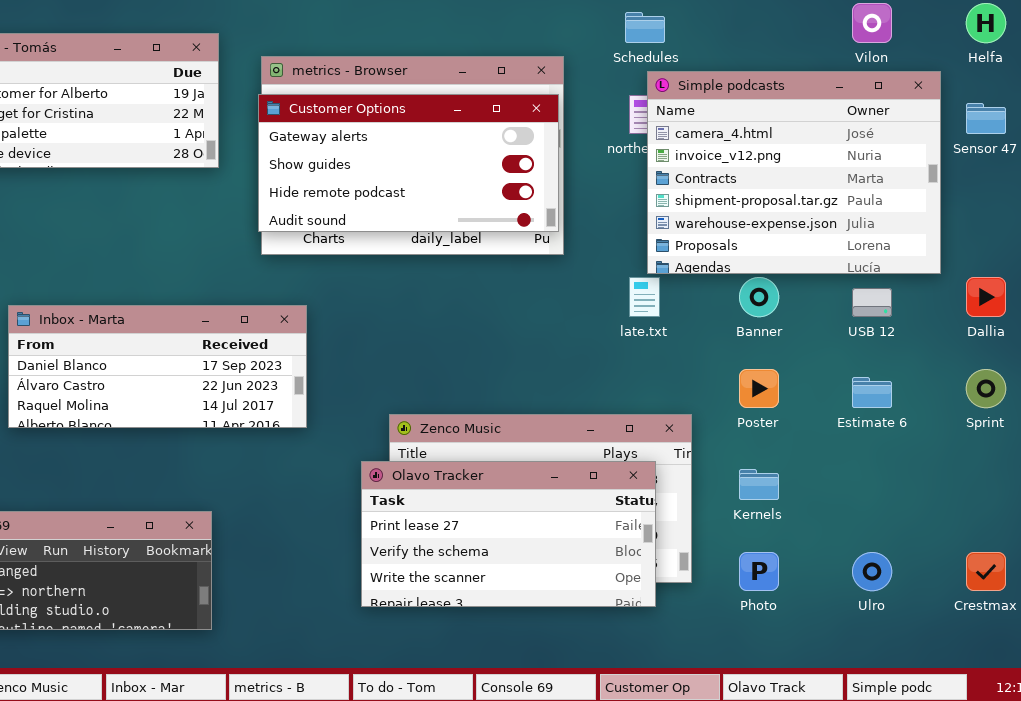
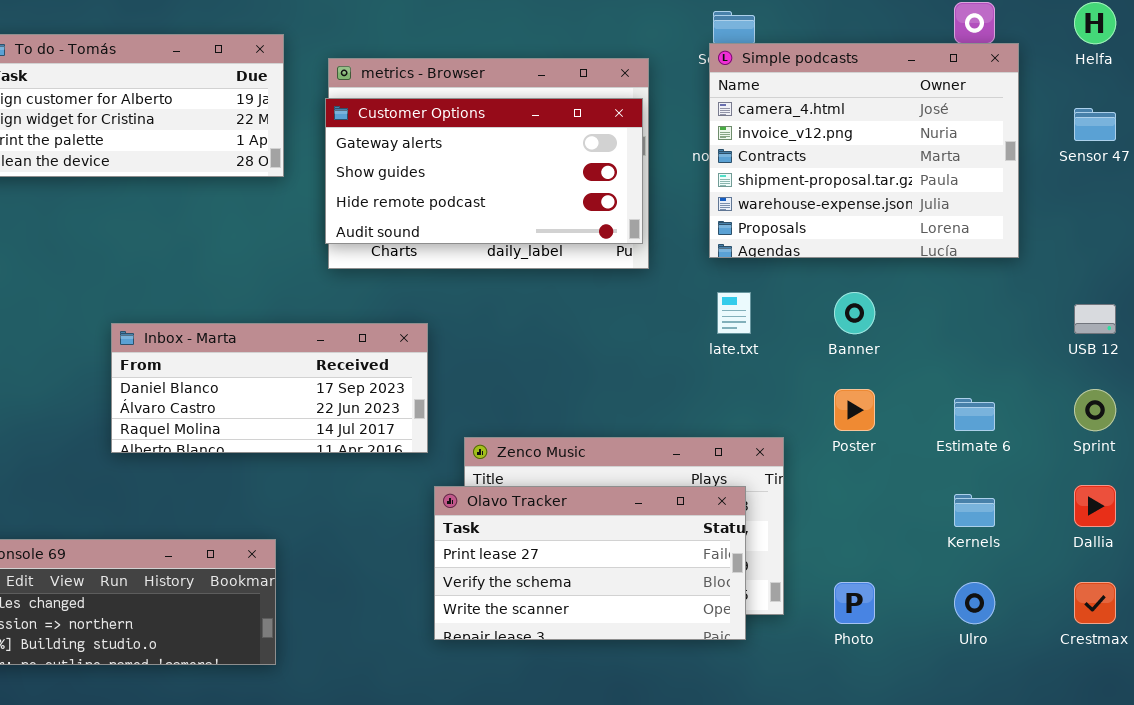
Simple podcasts: [647,71,941,274] -> [709,43,1019,258], moved
Dallia: [966,277,1006,317] -> [1074,485,1116,527], moved
USB 12: [852,288,892,317] -> [1074,304,1116,334], moved
Inbox - Marta: [8,305,307,428] -> [111,323,428,453], moved
Kernels: [739,469,779,500] -> [954,494,995,527], moved

